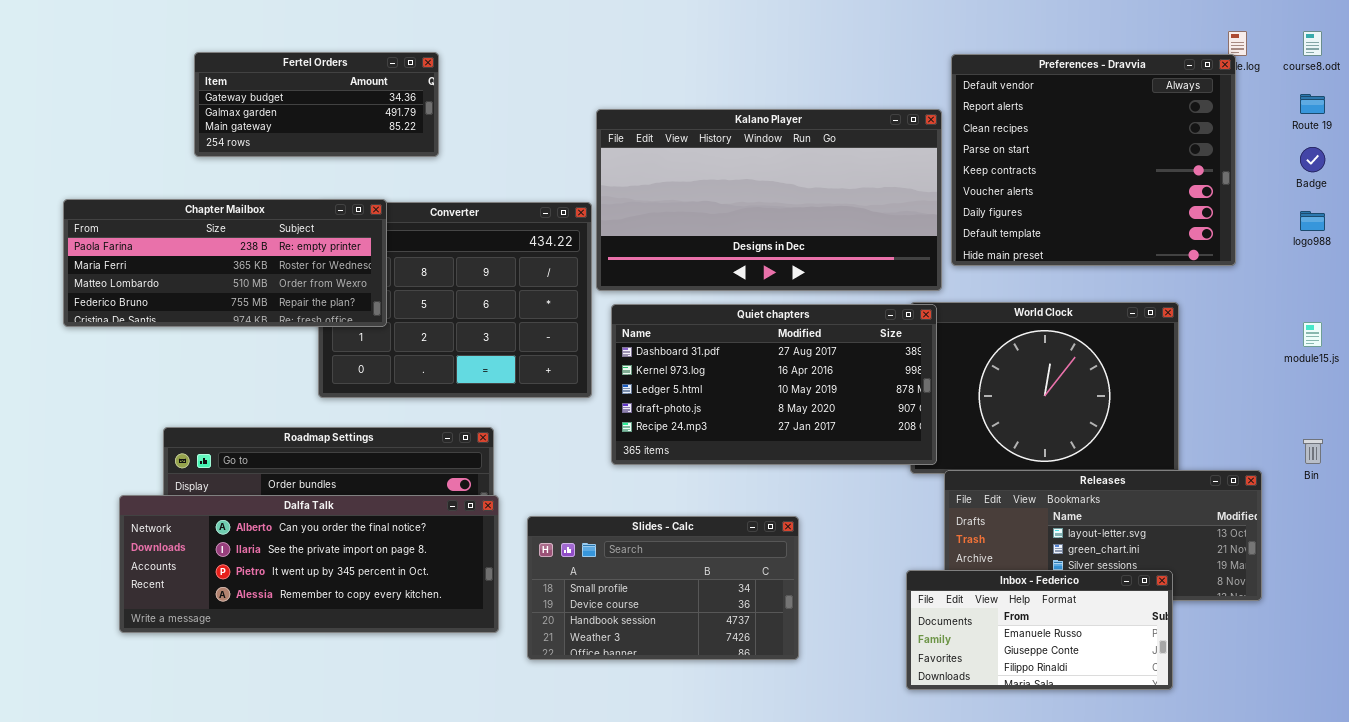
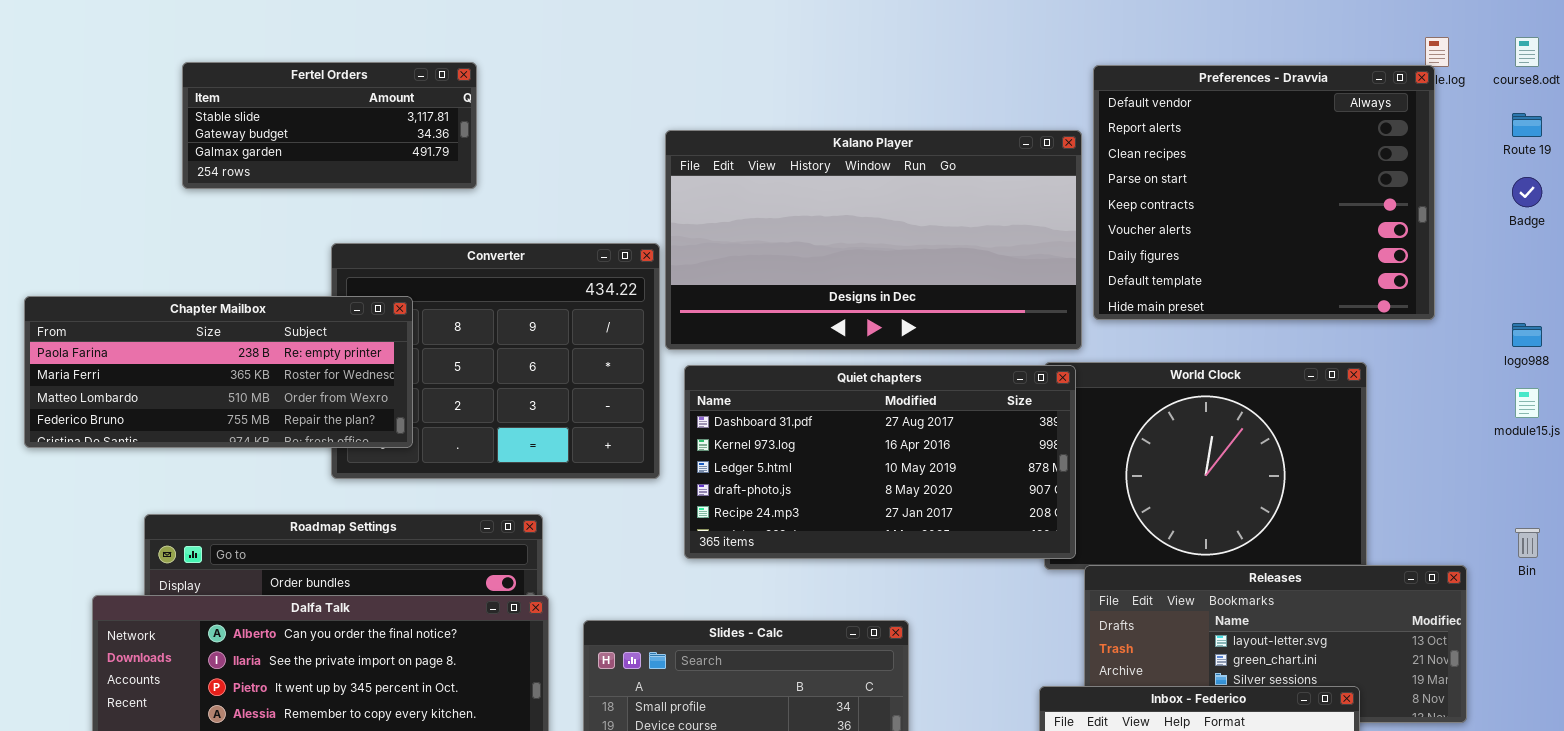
Fertel Orders: [194,52,439,157] -> [182,62,477,189], scrolled up 1 row
Chapter Mailbox: [63,199,387,327] -> [24,296,413,448], moved
logo988: [1300,211,1325,231] -> [1512,323,1542,347], moved

